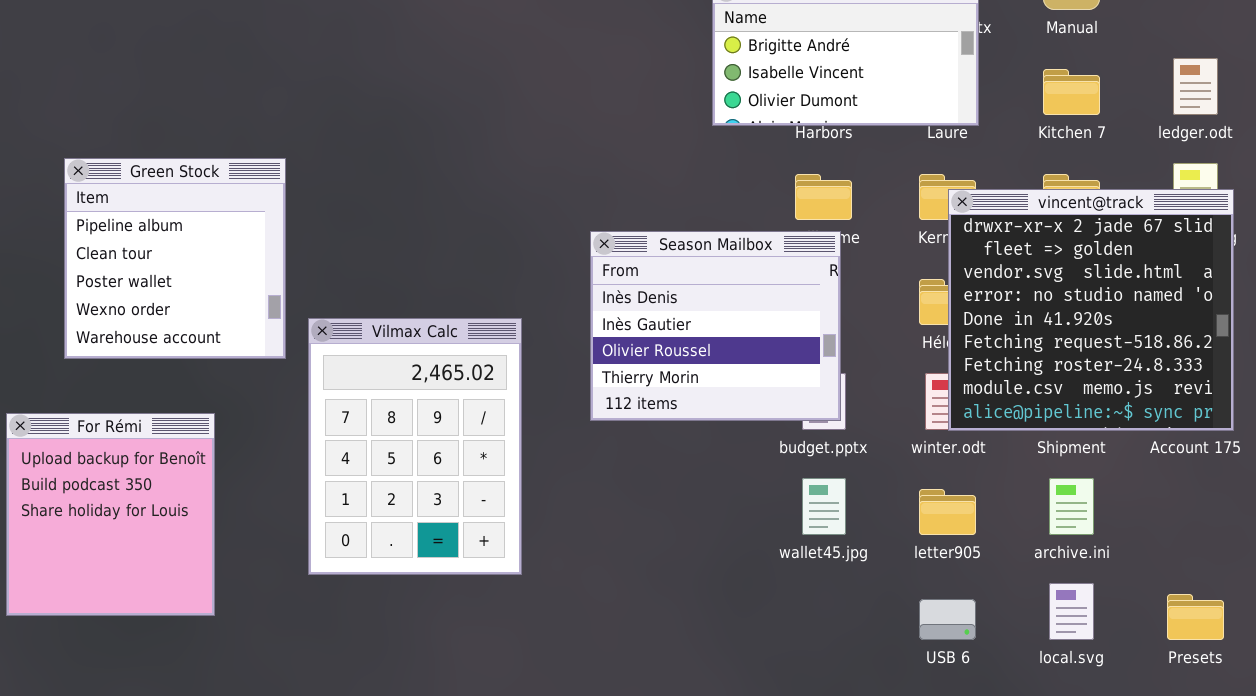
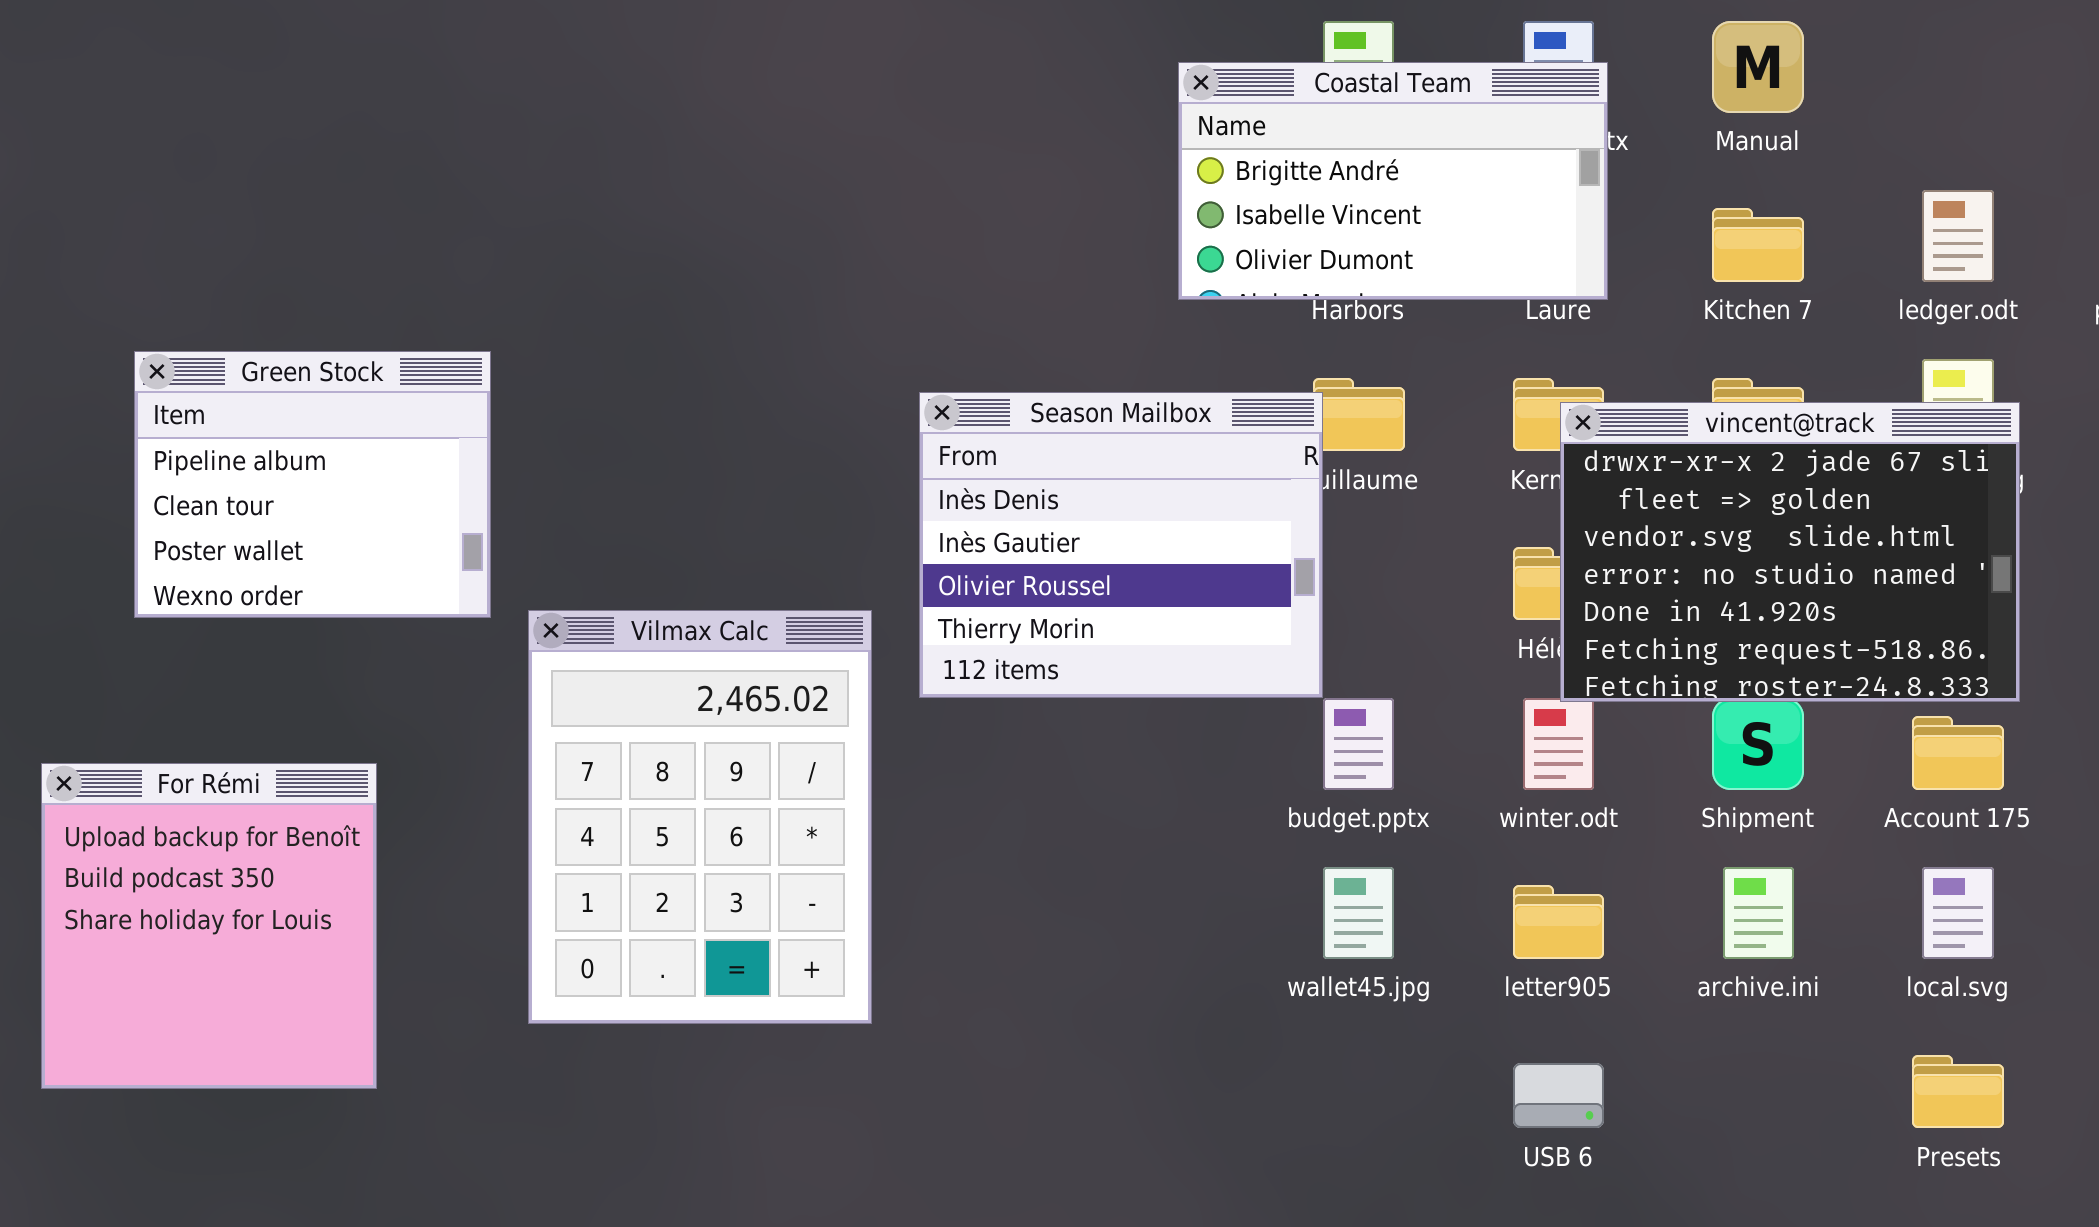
Green Stock: [64,158,286,359] -> [134,351,491,618], resized
vincent@track: [948,189,1234,431] -> [1560,402,2020,702], resized
Season Mailbox: [590,231,841,421] -> [919,392,1323,698], moved
local.svg: [1049,583,1094,640] -> [1922,867,1994,959], moved

